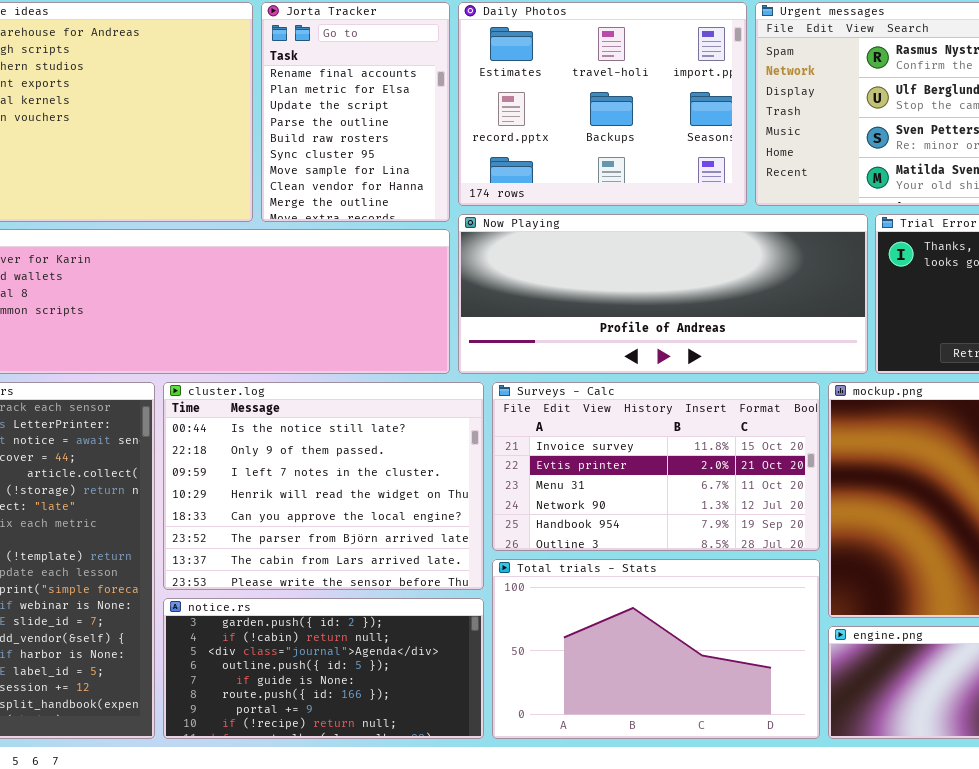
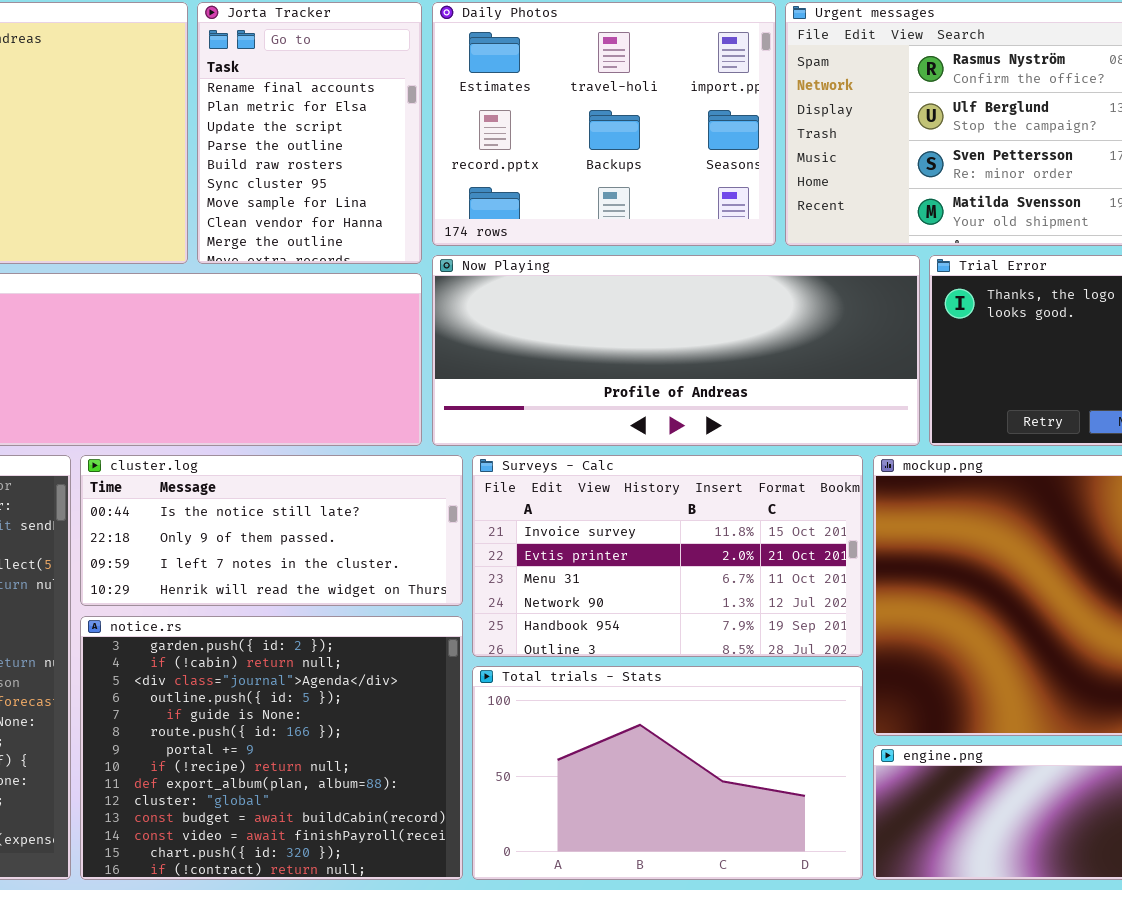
cluster.log: [163,382,484,590] -> [80,455,463,606], resized
notice.rs: [163,598,484,739] -> [80,616,463,880], resized

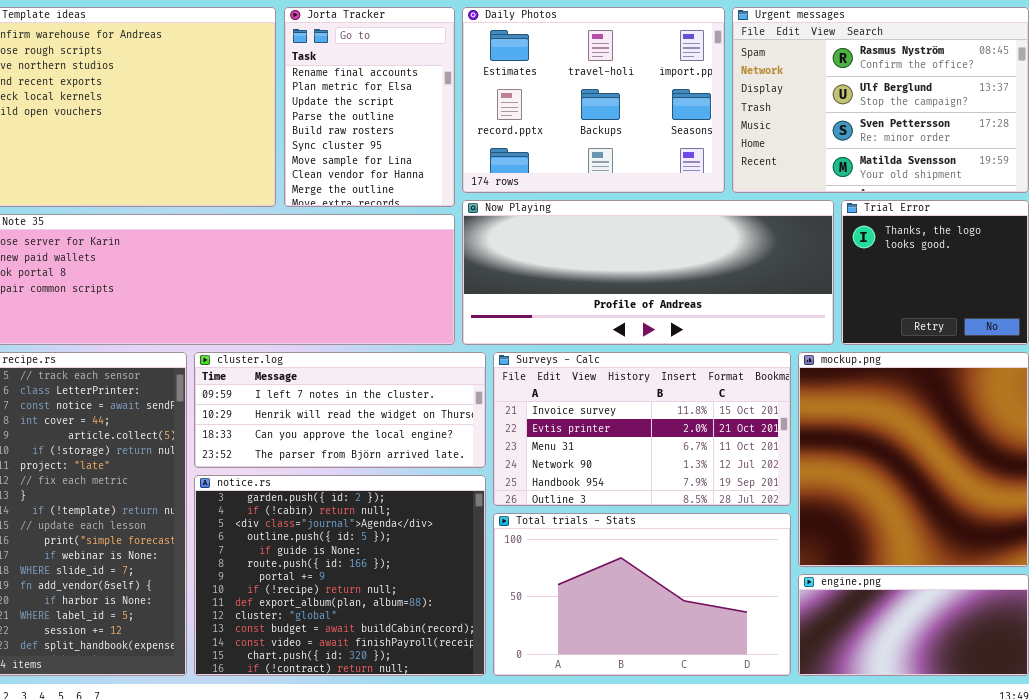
cluster.log: [80,455,463,606] -> [194,352,486,468], scrolled down 2 rows

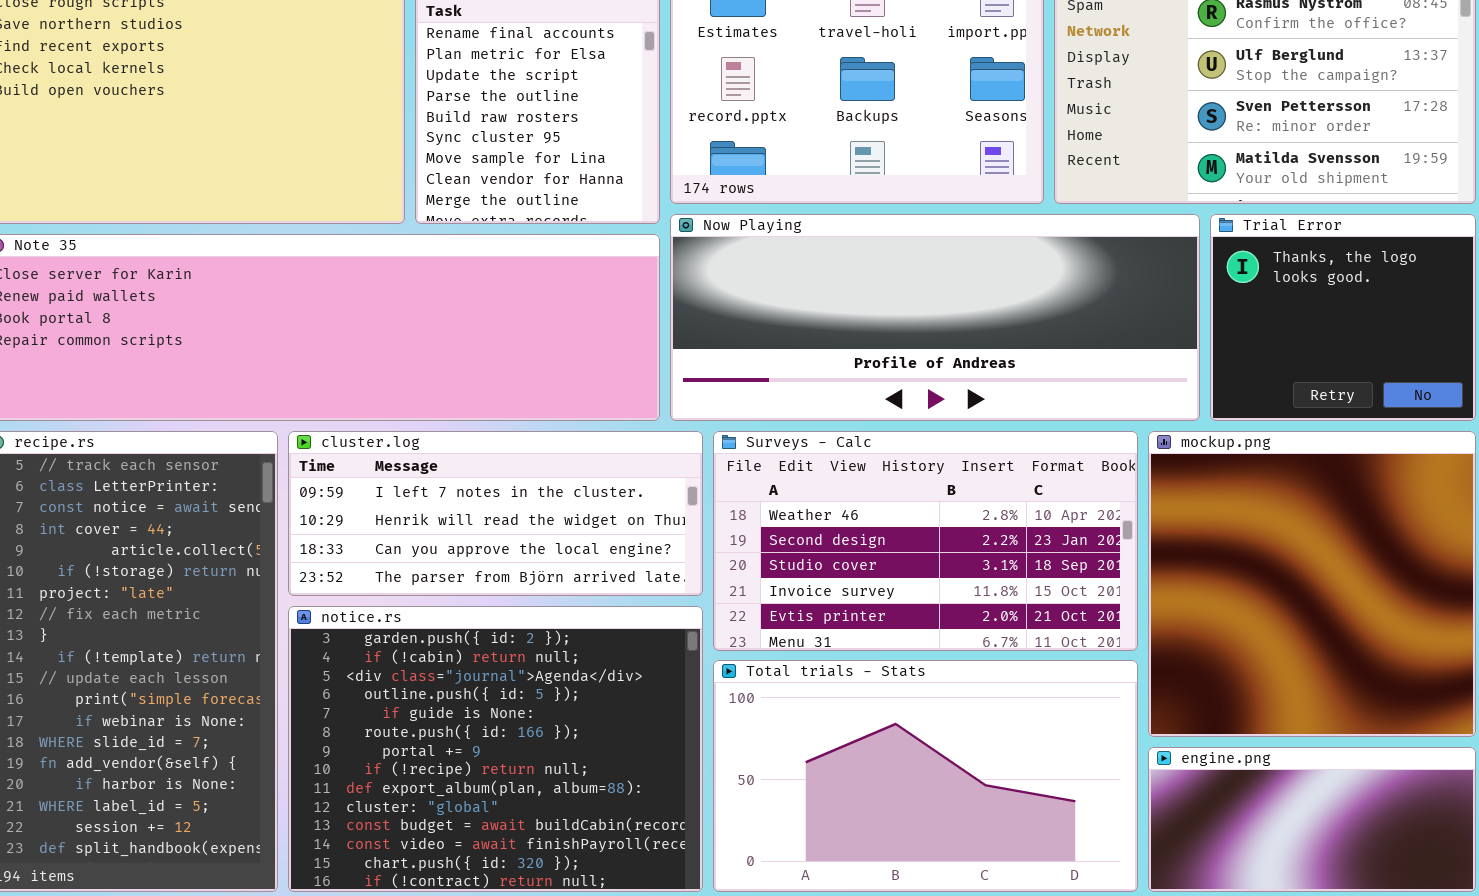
Surveys - Calc: [493,352,791,506] -> [713,431,1138,651], scrolled up 3 rows

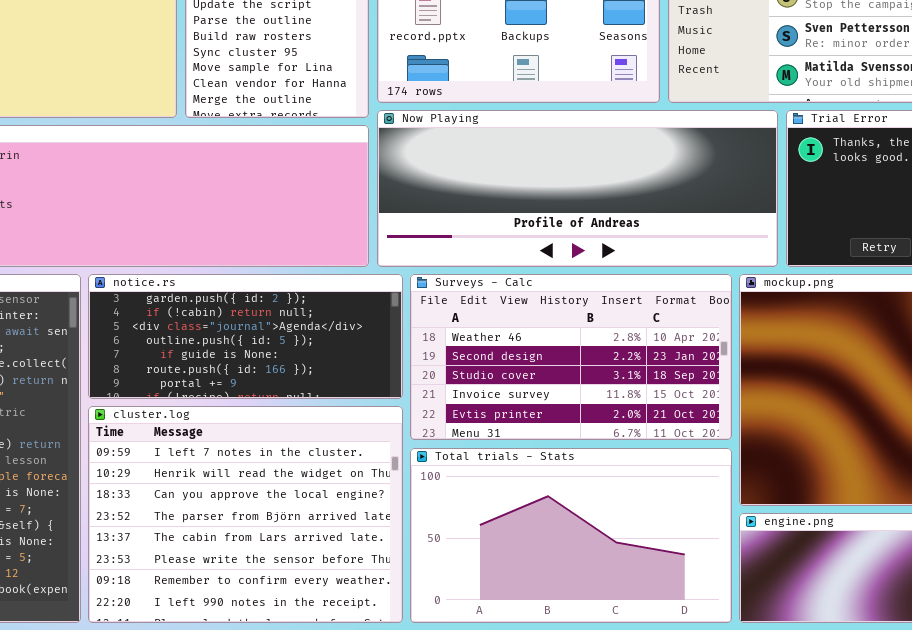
cluster.log: [288,431,703,596] -> [88,406,403,623], moved, resized
notice.rs: [288,606,703,892] -> [88,274,403,399], moved, resized

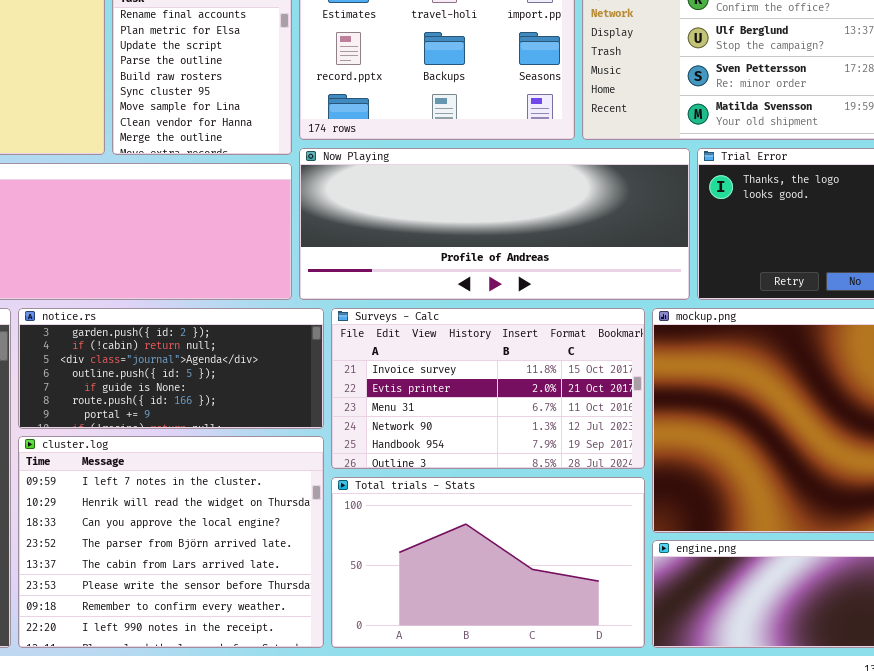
Surveys - Calc: [410,274,732,440] -> [331,308,645,469], scrolled down 3 rows

